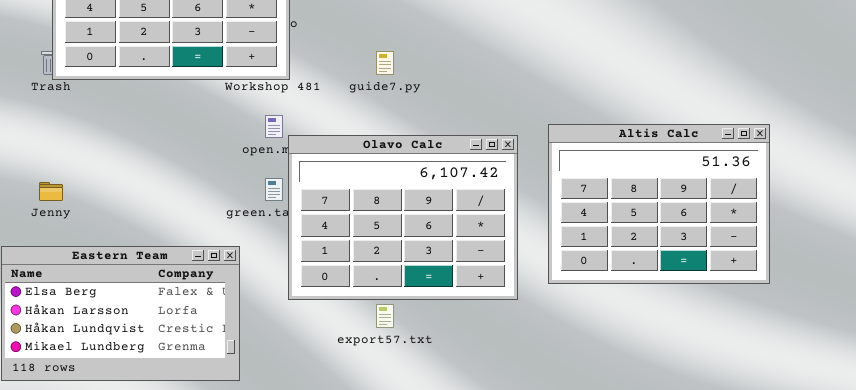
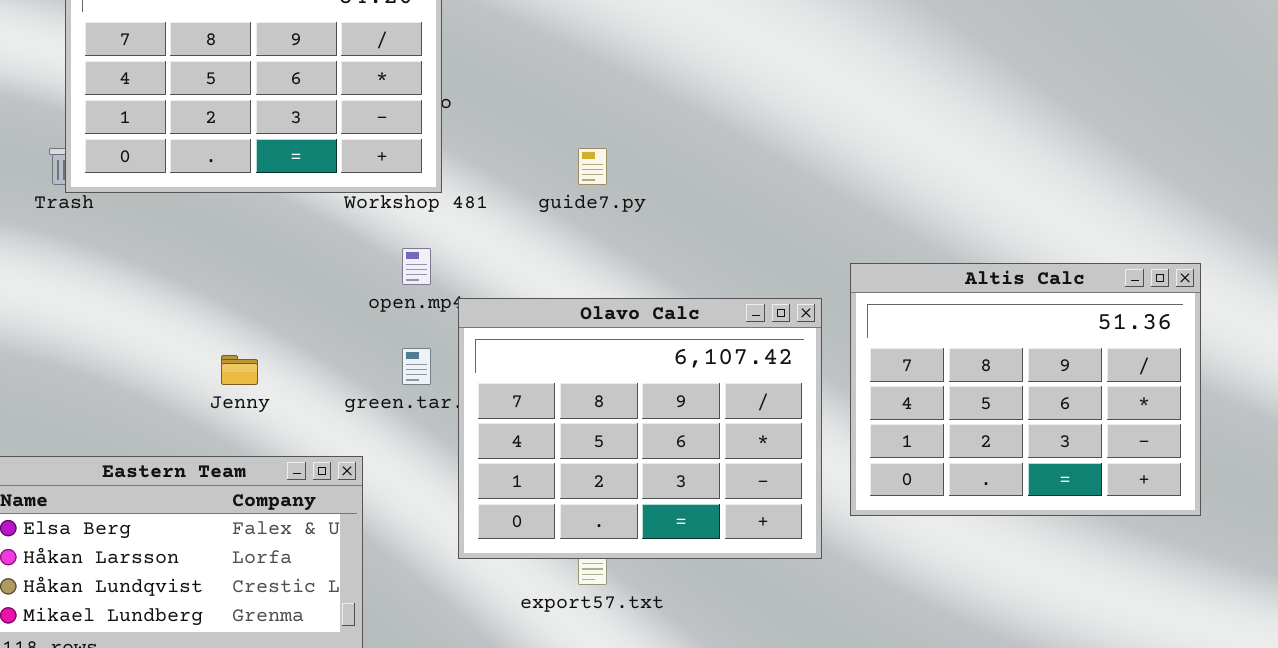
Olavo Calc: [288,135,518,300] -> [458,298,822,559], moved
Jenny: [39,182,63,201] -> [221,355,258,385], moved

